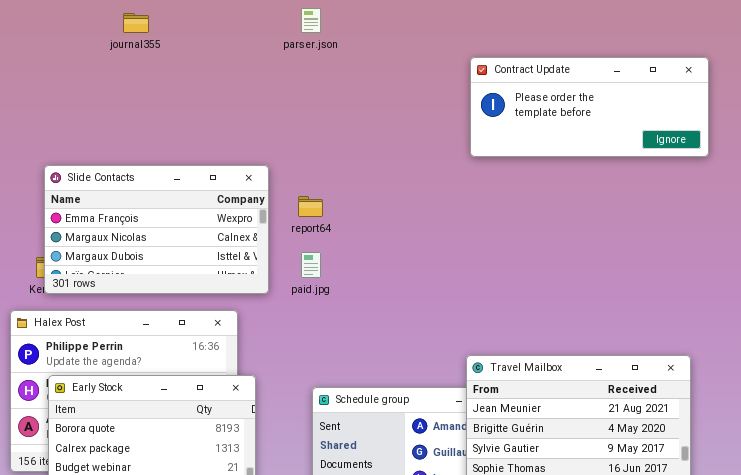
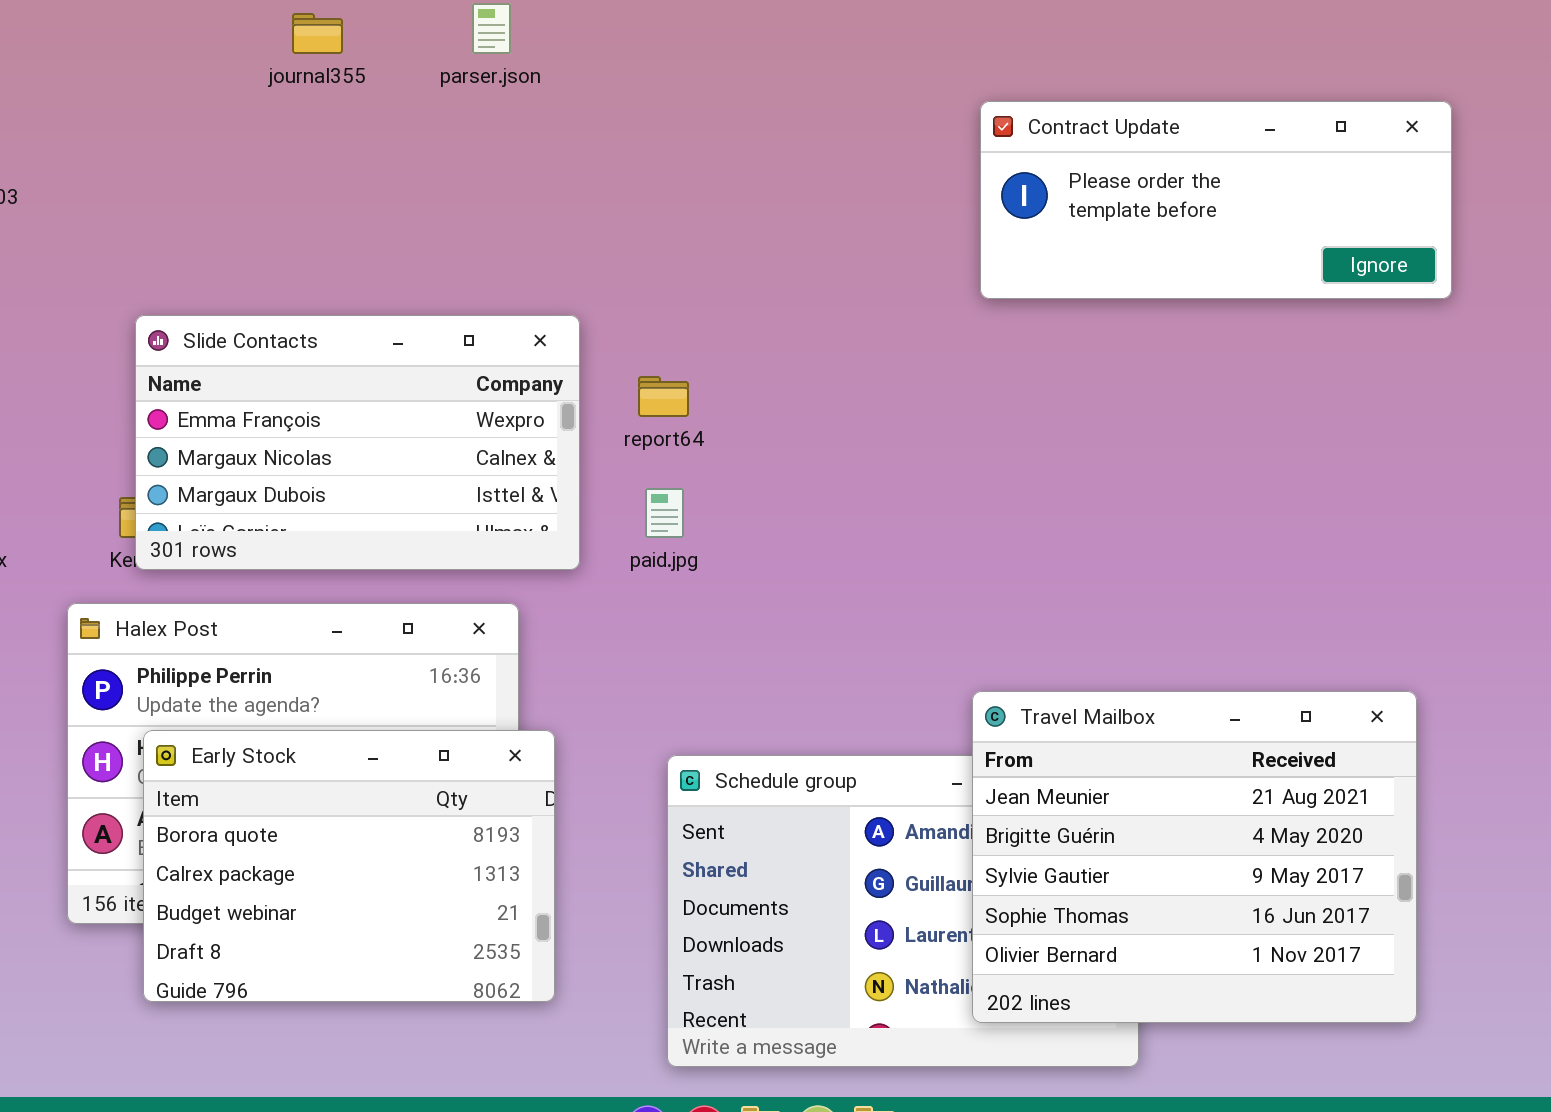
parser.json: [301,8,321,33] -> [472,3,511,54], moved

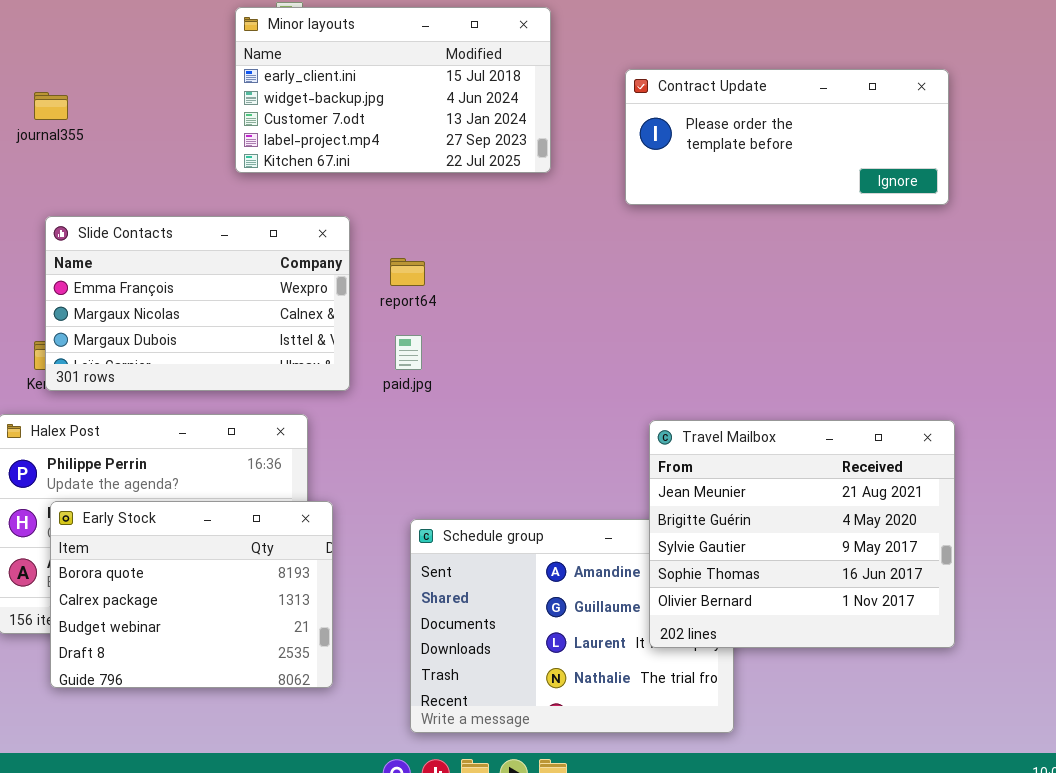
Minor layouts: none -> [235,7,551,173], opened
journal355: [292,13,343,54] -> [34,92,68,120], moved
Travel Mailbox: [972,691,1417,1023] -> [649,420,955,648], moved

